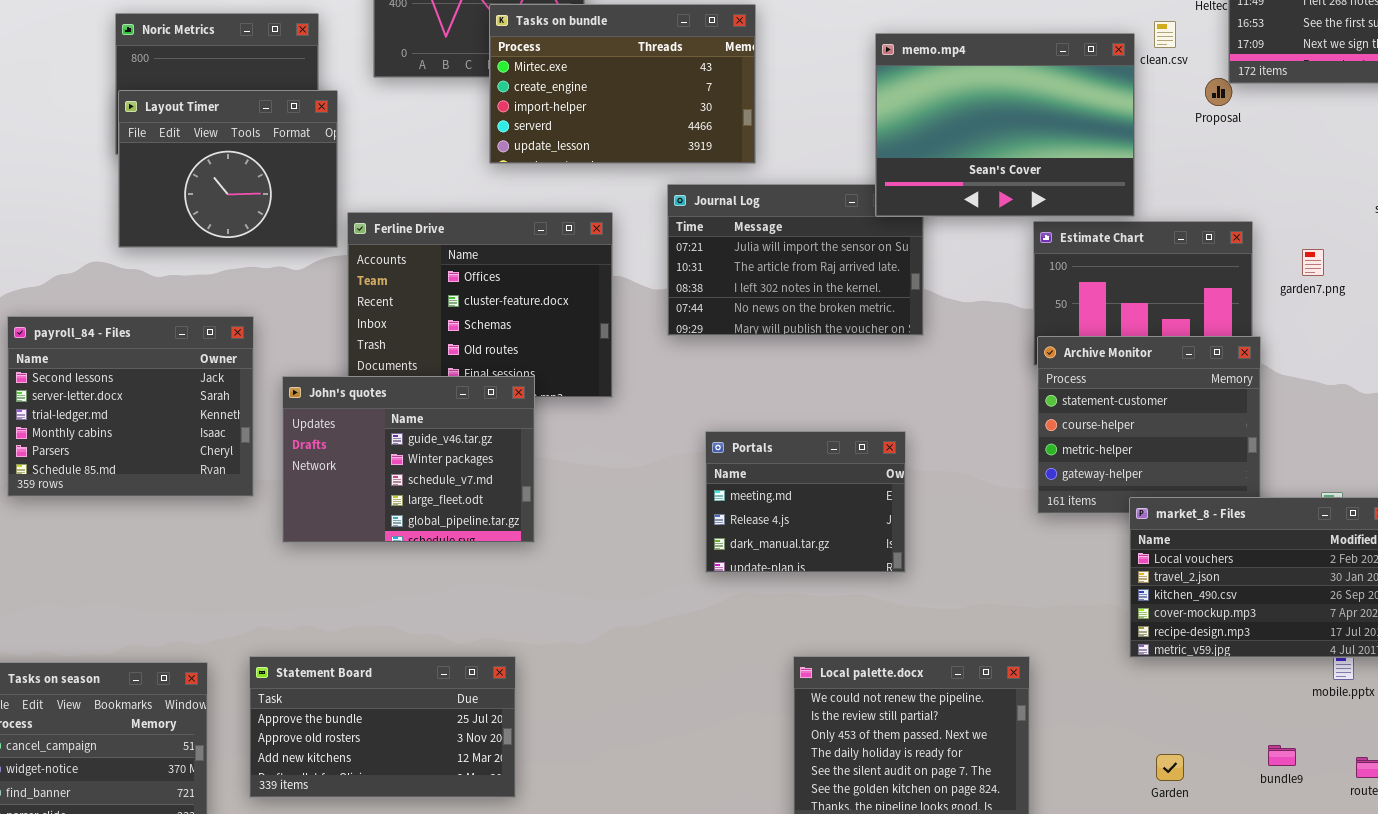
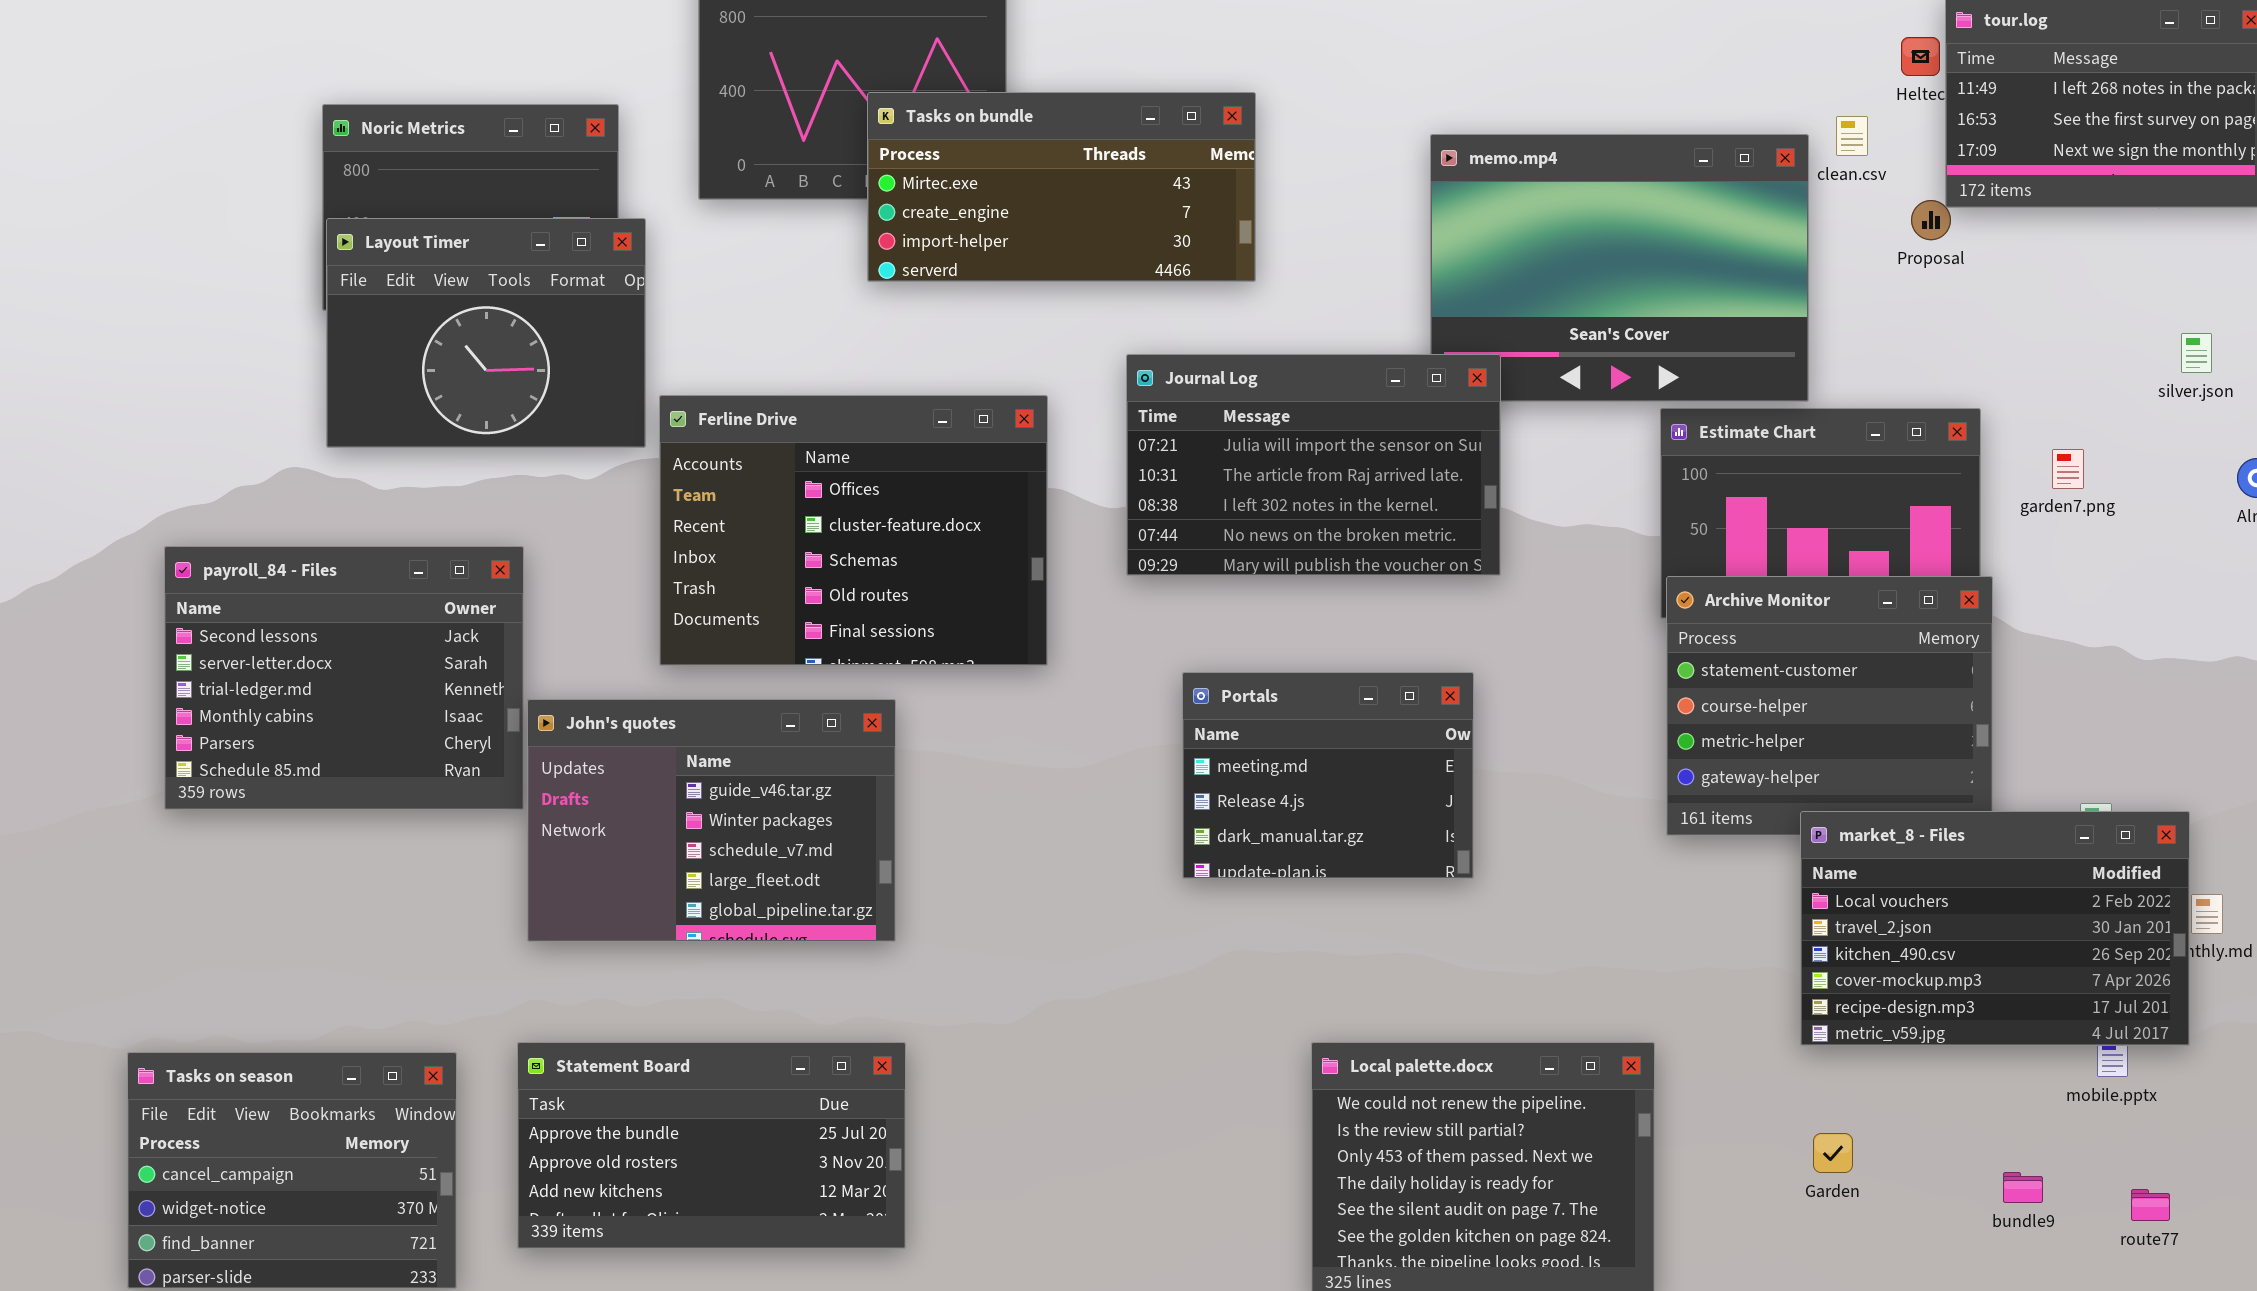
Tasks on bundle: [489,4,756,164] -> [867,92,1256,282], resized
Journal Log: [667,184,924,336] -> [1126,354,1501,576], raised
John's quotes: [282,376,535,543] -> [527,699,896,942], moved
Portals: [705,431,906,573] -> [1182,672,1474,879], moved
Garden: [1156,754,1184,781] -> [1813,1133,1853,1173], moved

